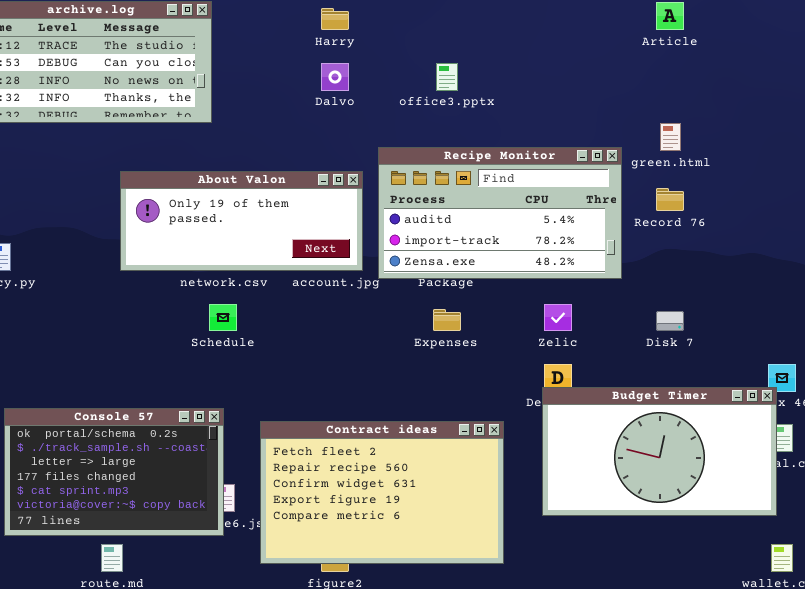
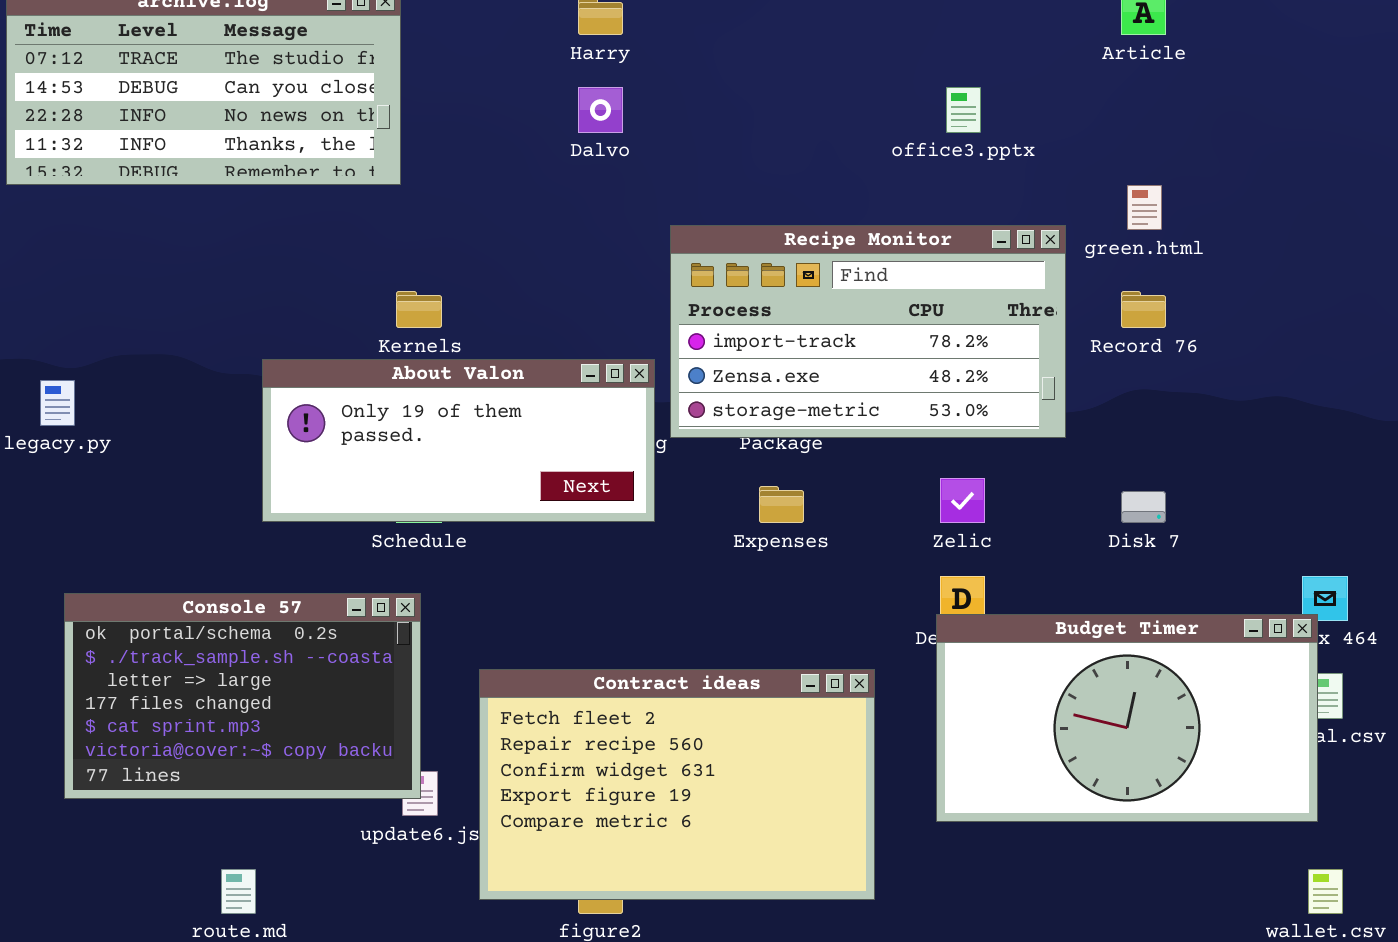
office3.pptx: [436,63,458,91] -> [946,87,981,133], moved
Recipe Monitor: [378,147,622,279] -> [670,225,1066,438], scrolled down 1 row
About Valon: [120,171,363,271] -> [262,359,655,522], moved
Console 57: [4,408,224,536] -> [64,593,421,799], moved

